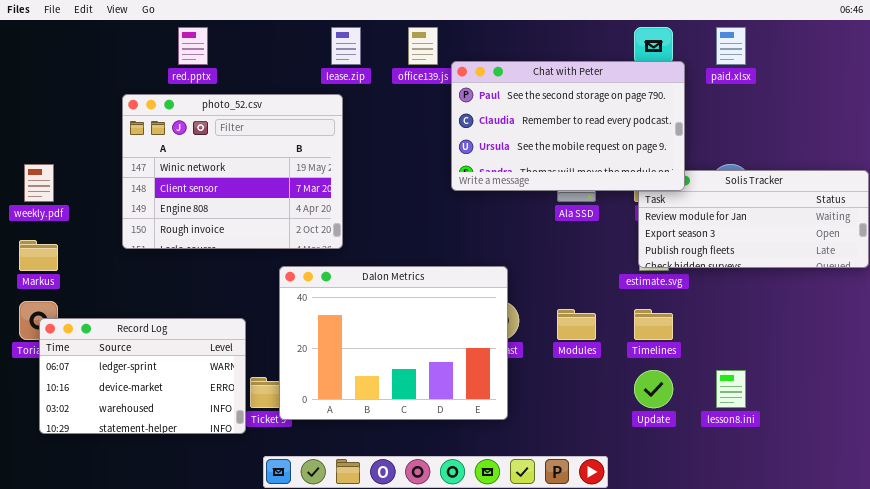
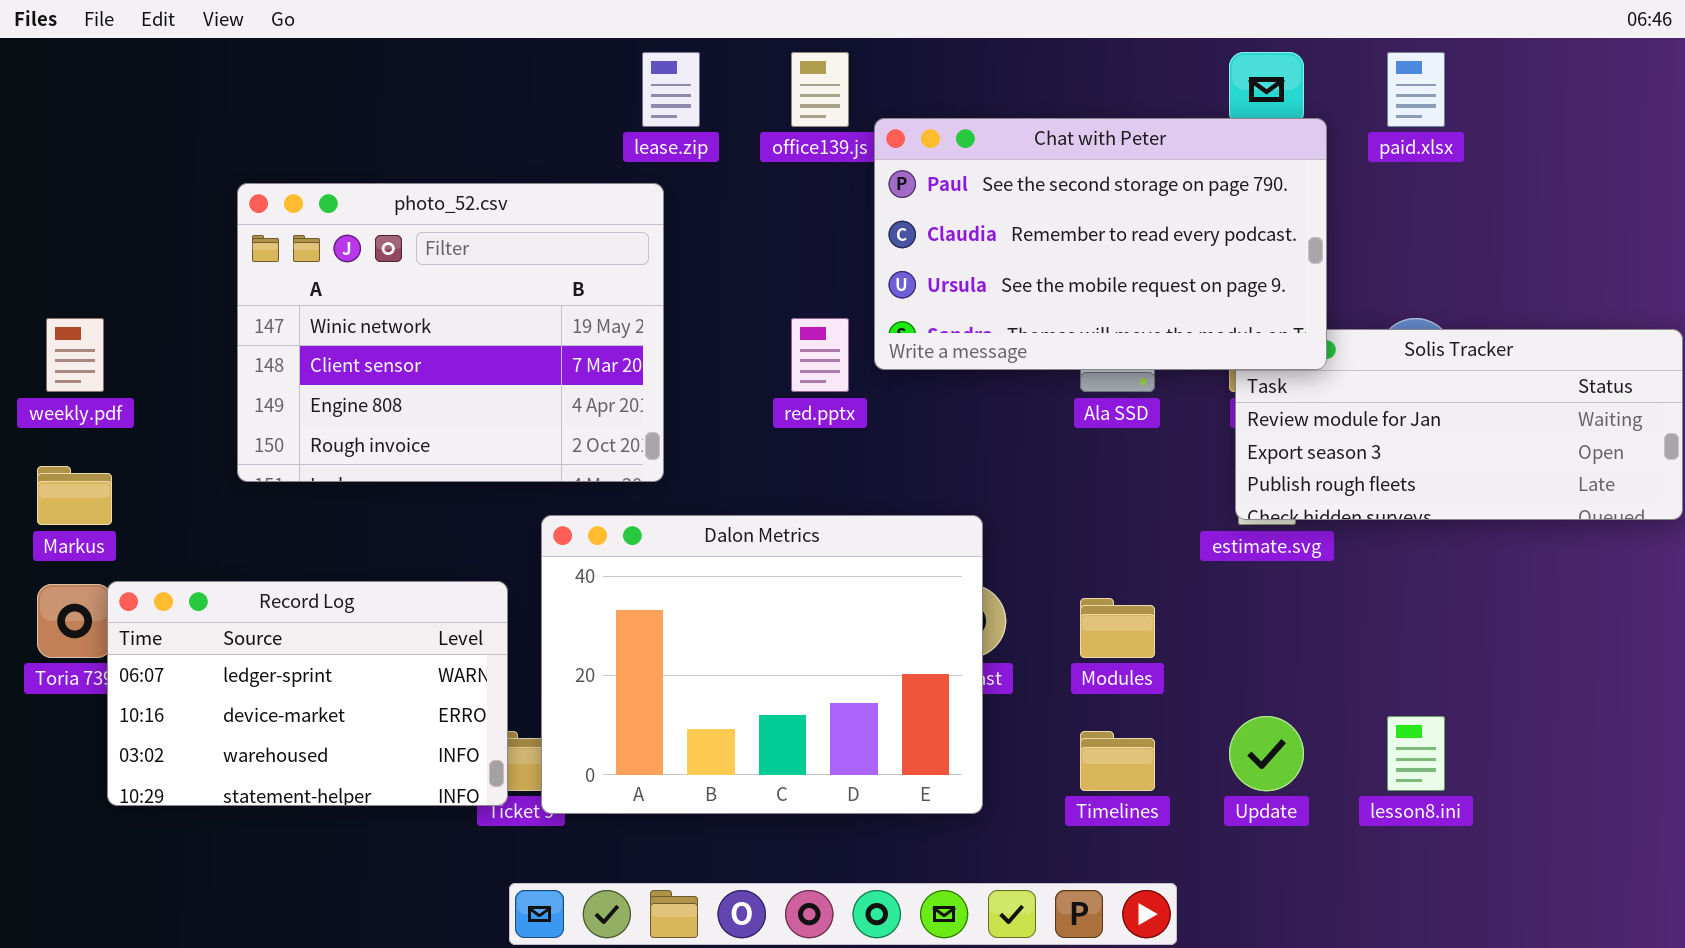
red.pptx: [178,27,208,65] -> [791,318,849,392], moved
Timelines: [634,309,673,340] -> [1080,731,1155,791], moved
Record Log: [39,318,246,434] -> [107,581,508,806], moved

